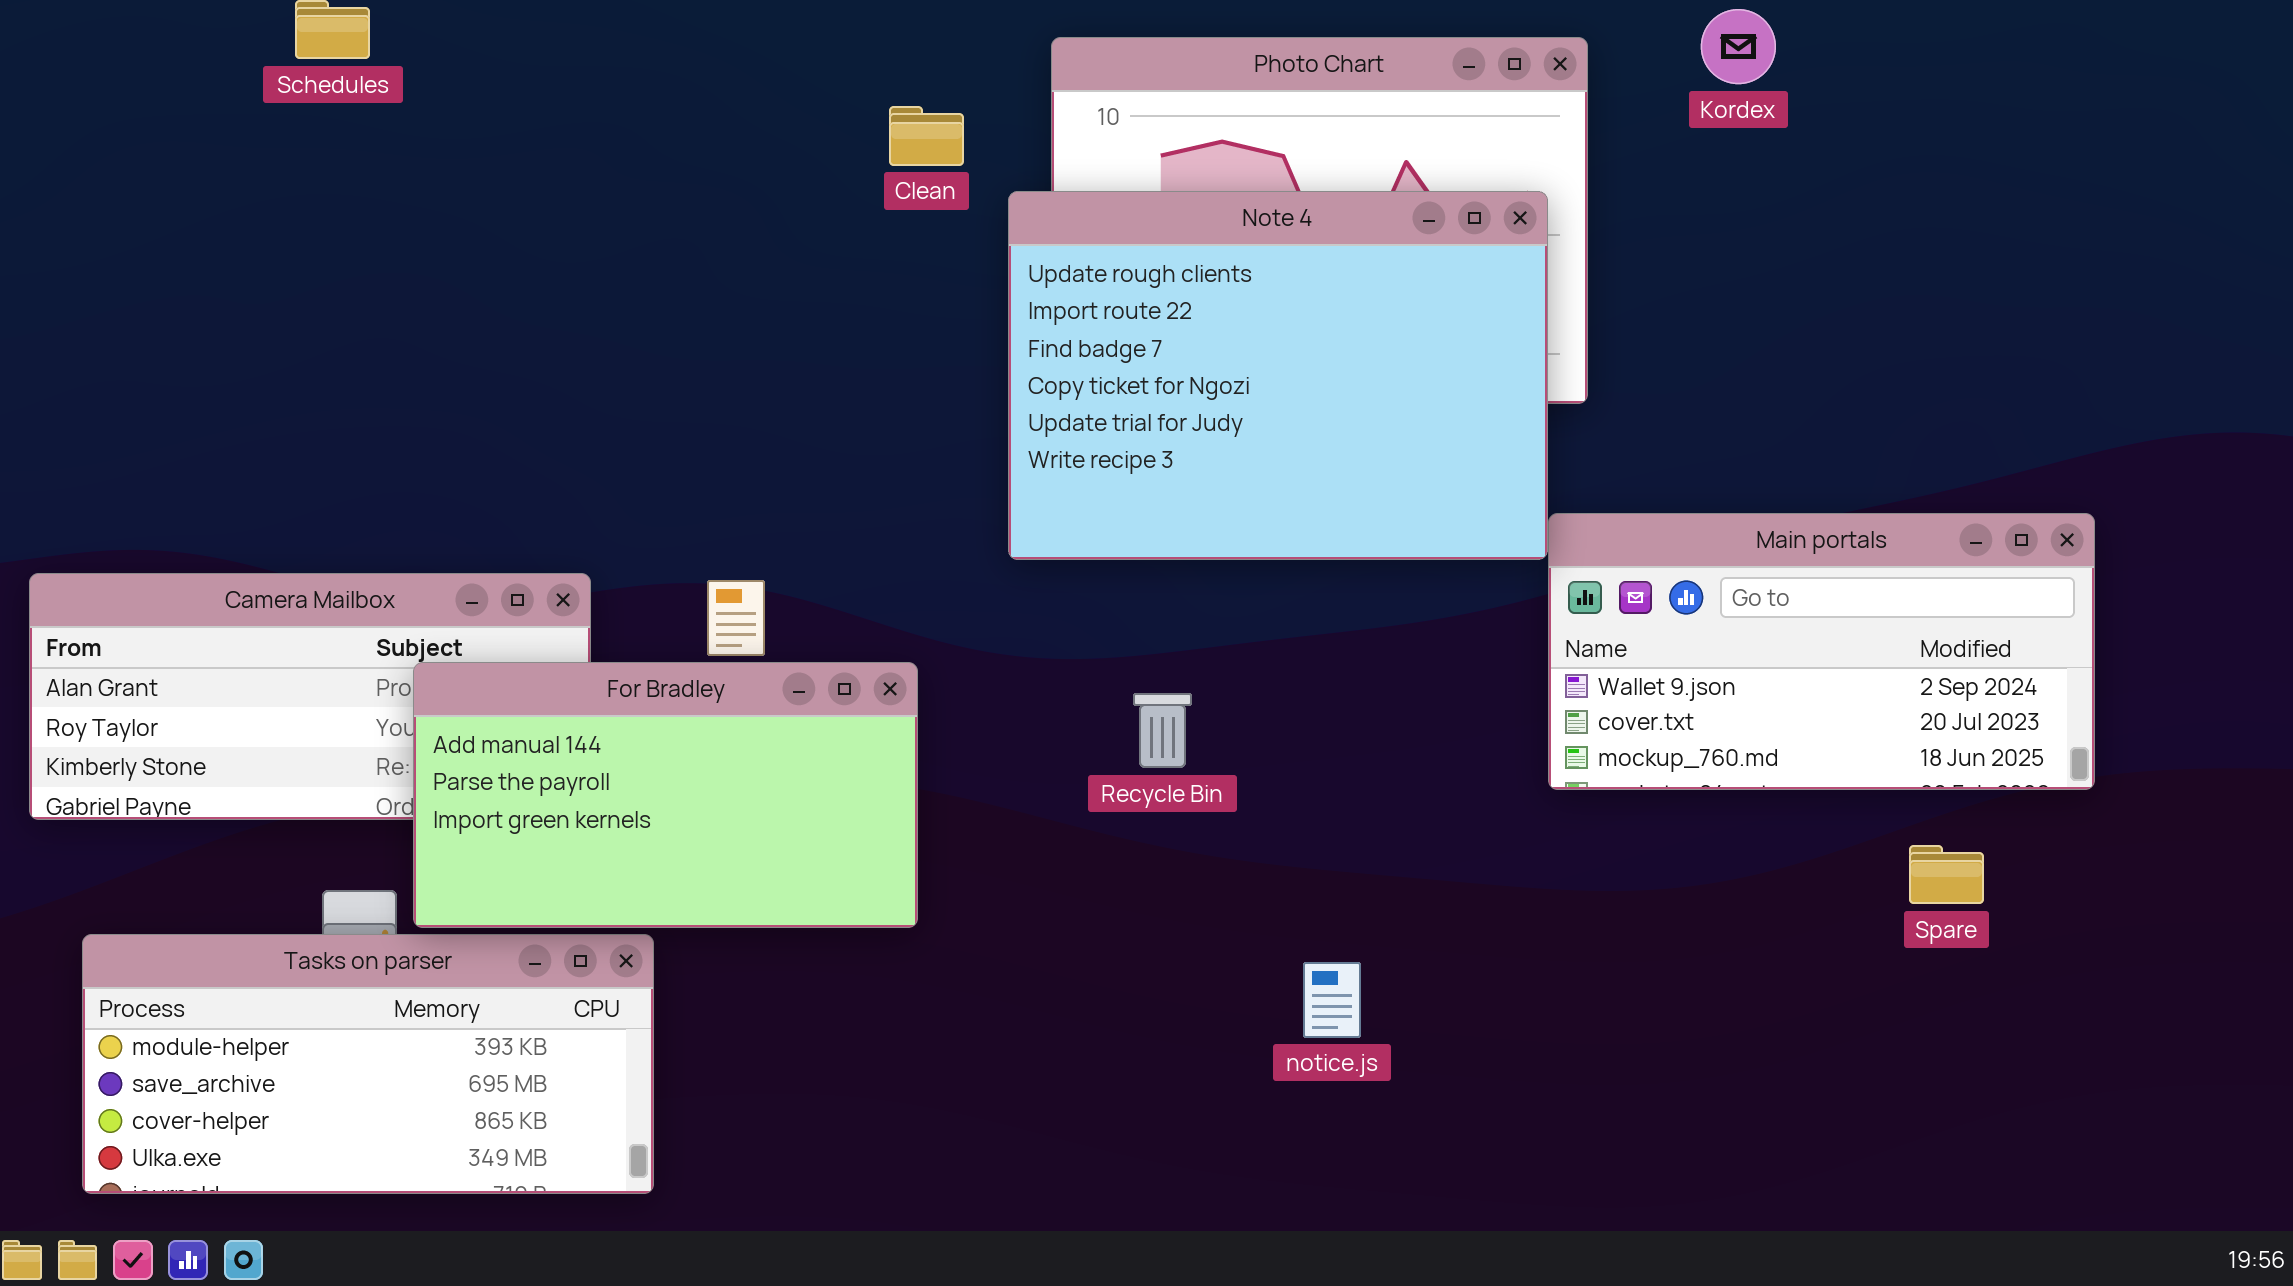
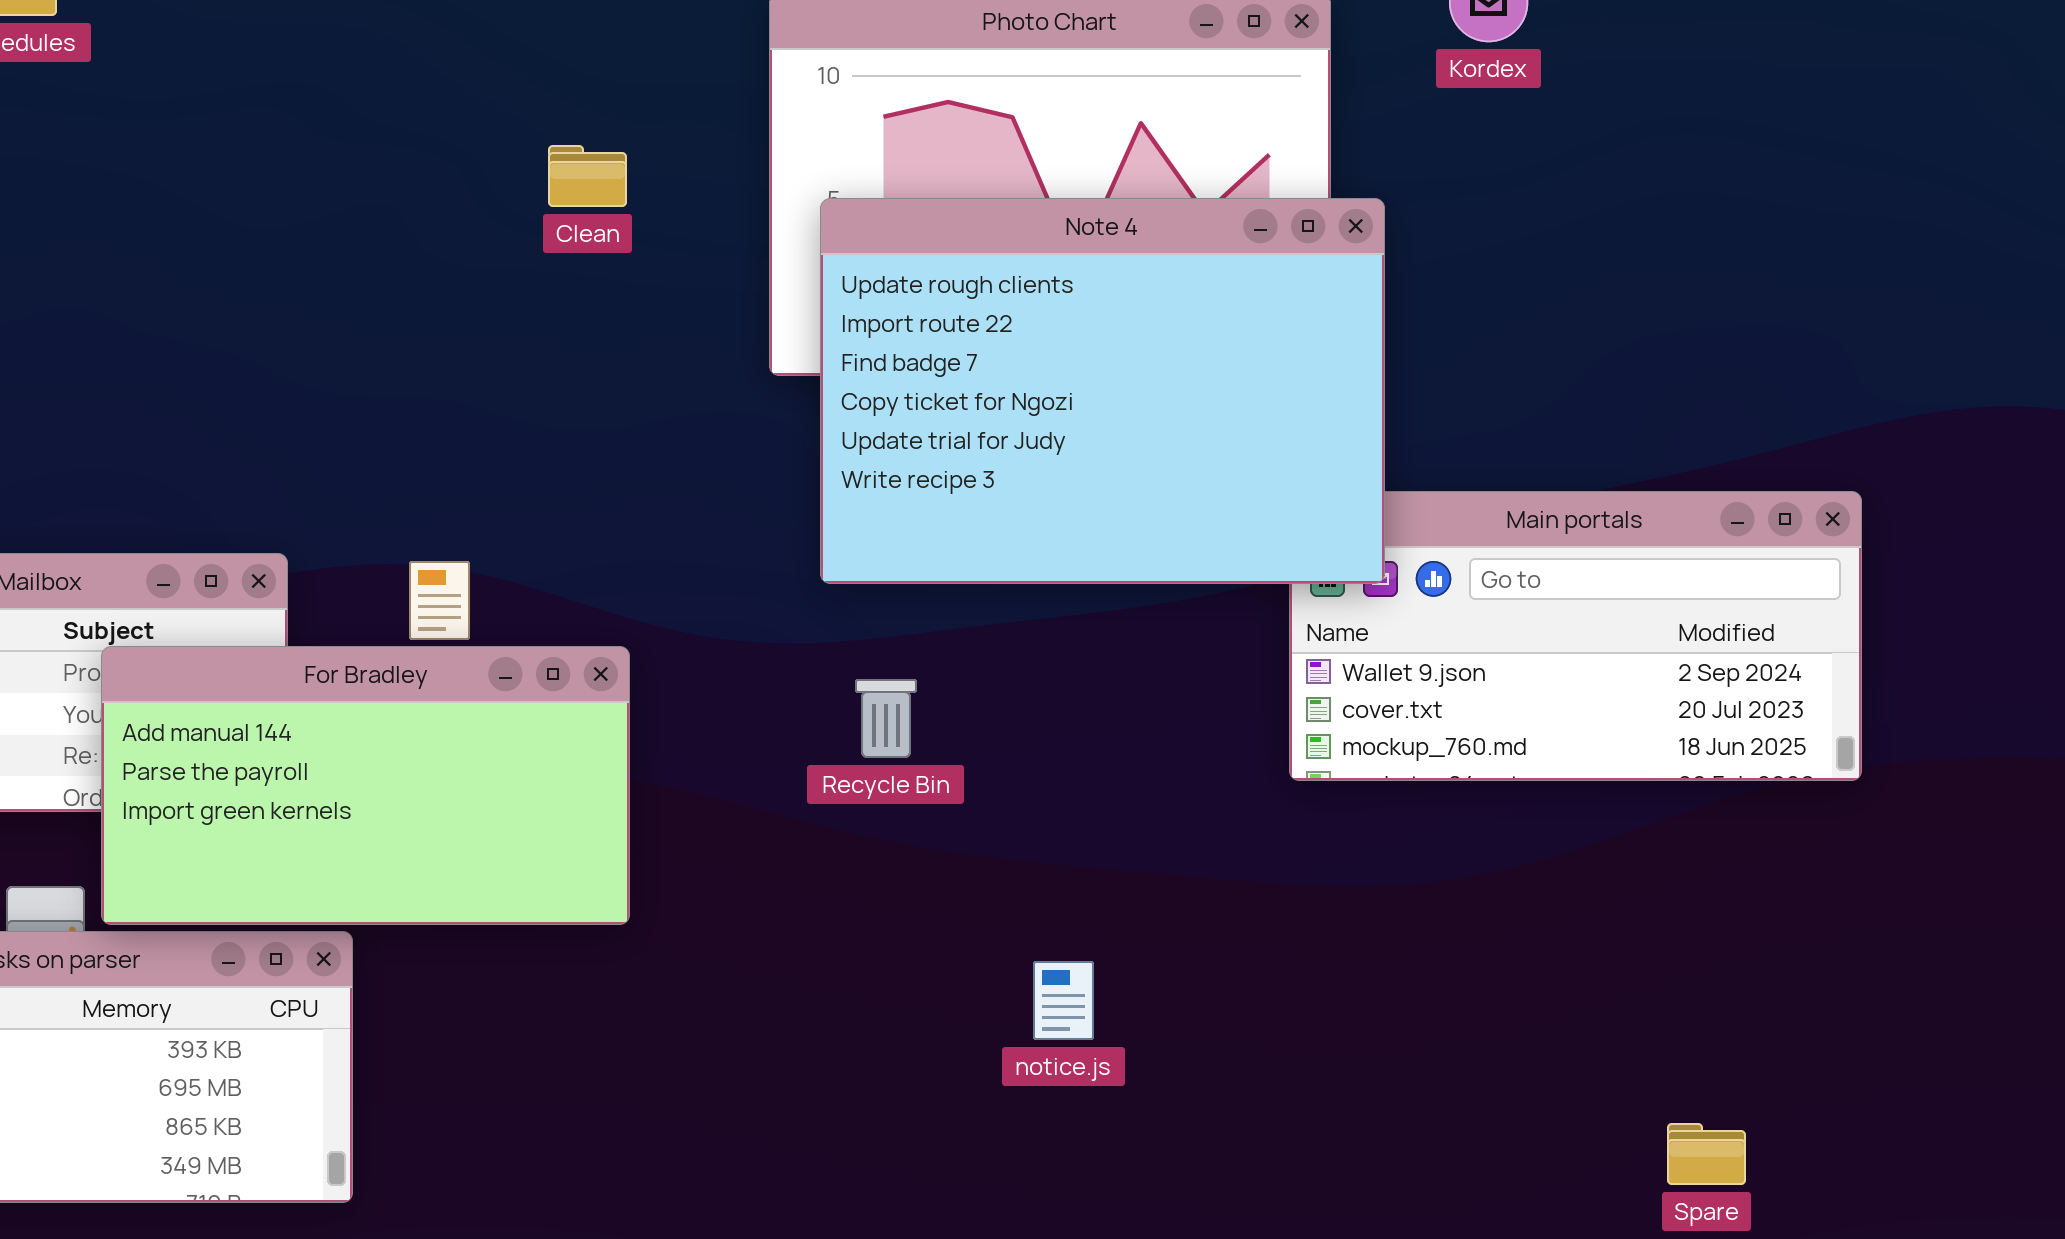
Clean: [889,106,964,166] -> [548,145,627,207], moved
Note 4: [1008,191,1548,560] -> [820,198,1385,584], moved
Spare: [1909,845,1984,904] -> [1667,1123,1746,1185], moved

